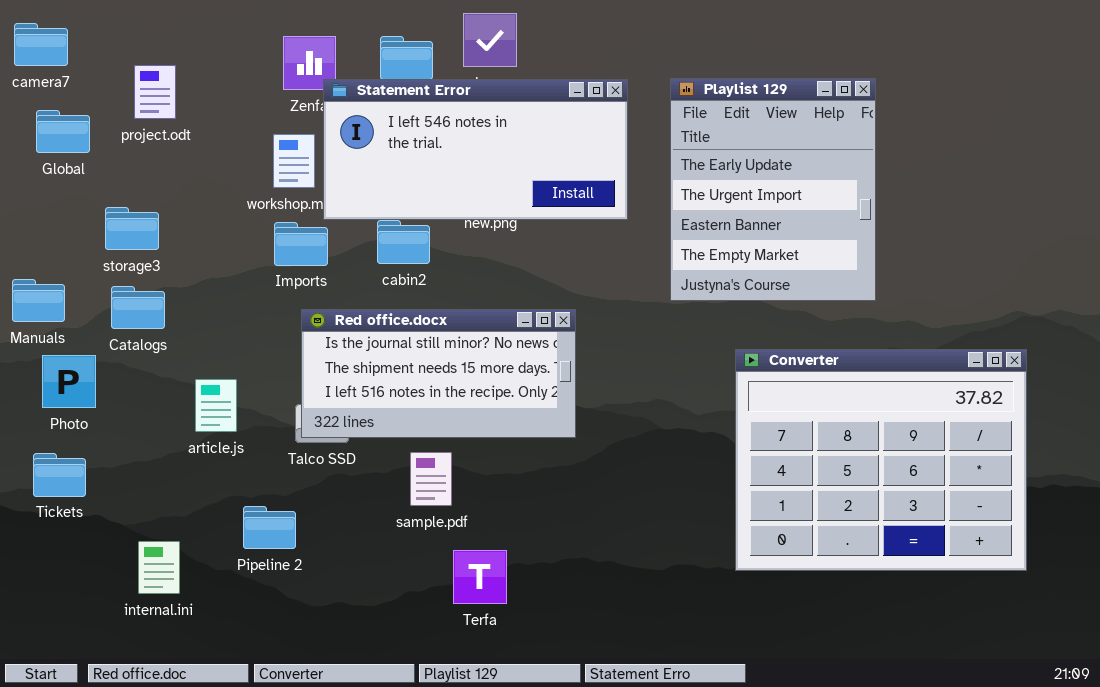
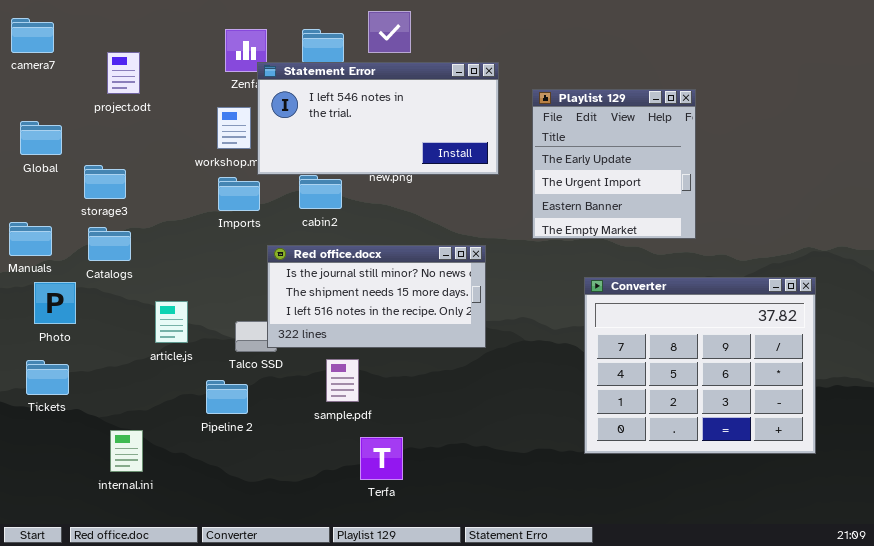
Playlist 129: [670,78,876,301] -> [532,89,696,239], resized
Global: [36,110,90,153] -> [20,121,62,155], moved
Red office.docx: [301,309,576,438] -> [267,245,486,348], moved
Pipeline 2: [243,506,296,549] -> [206,380,248,414], moved

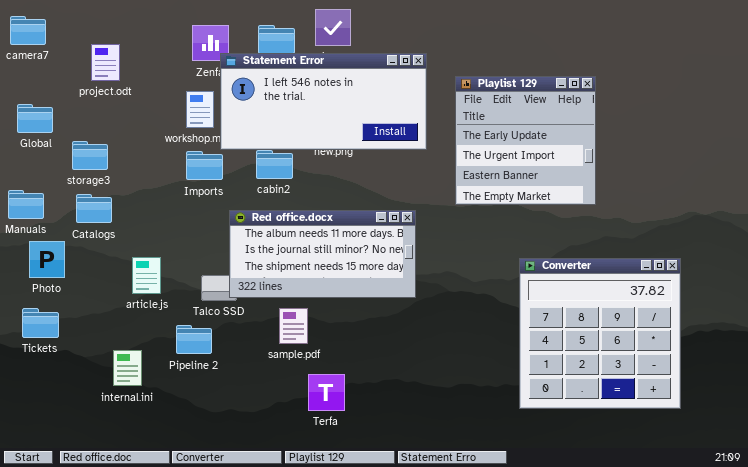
Red office.docx: [267,245,486,348] -> [229,210,416,298], scrolled up 1 row
Converter: [584,277,816,454] -> [519,258,681,409], moved, resized
internal.ini: [110,430,143,472] -> [113,350,142,386], moved

